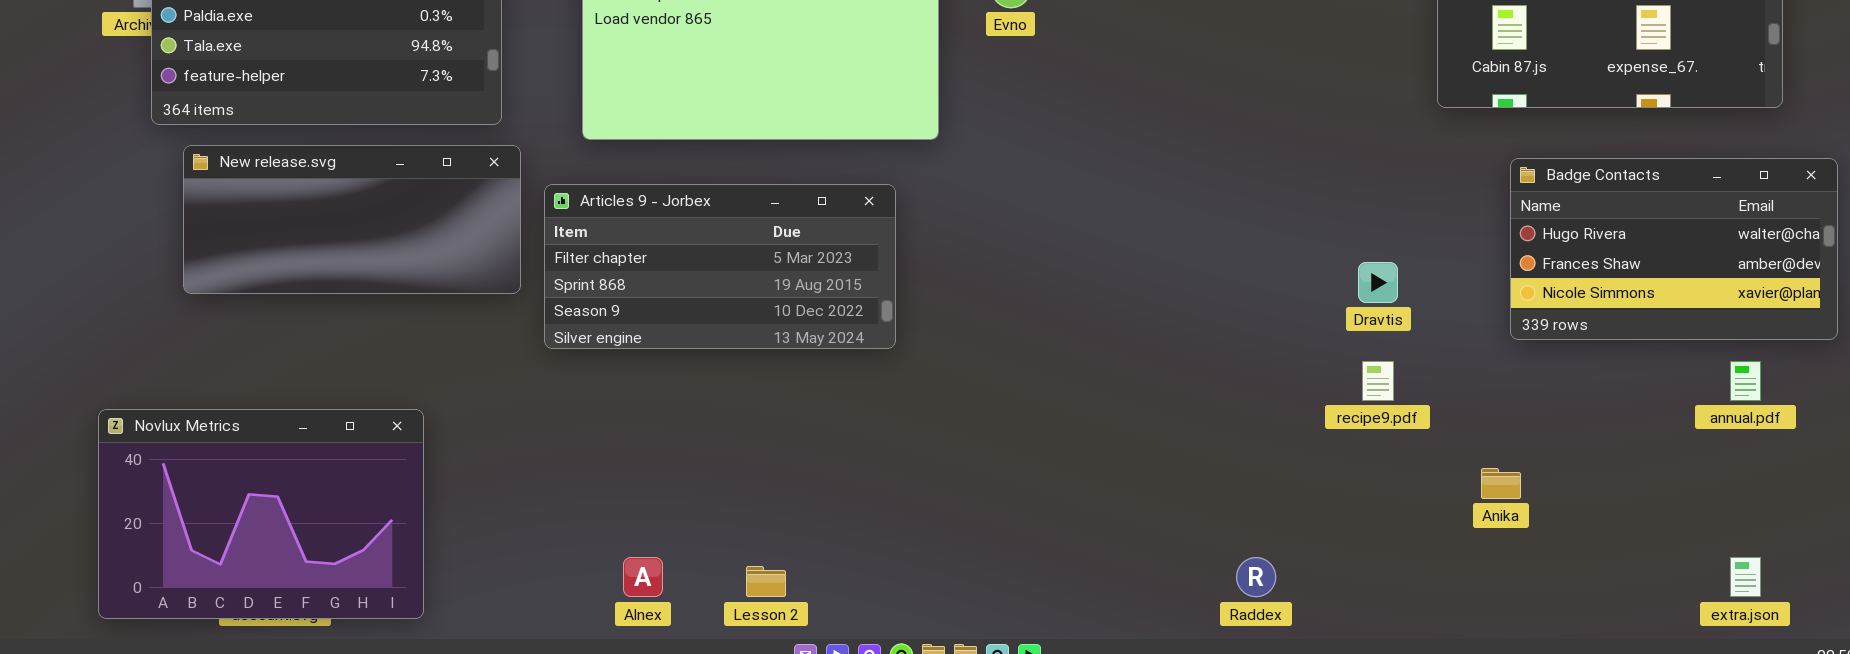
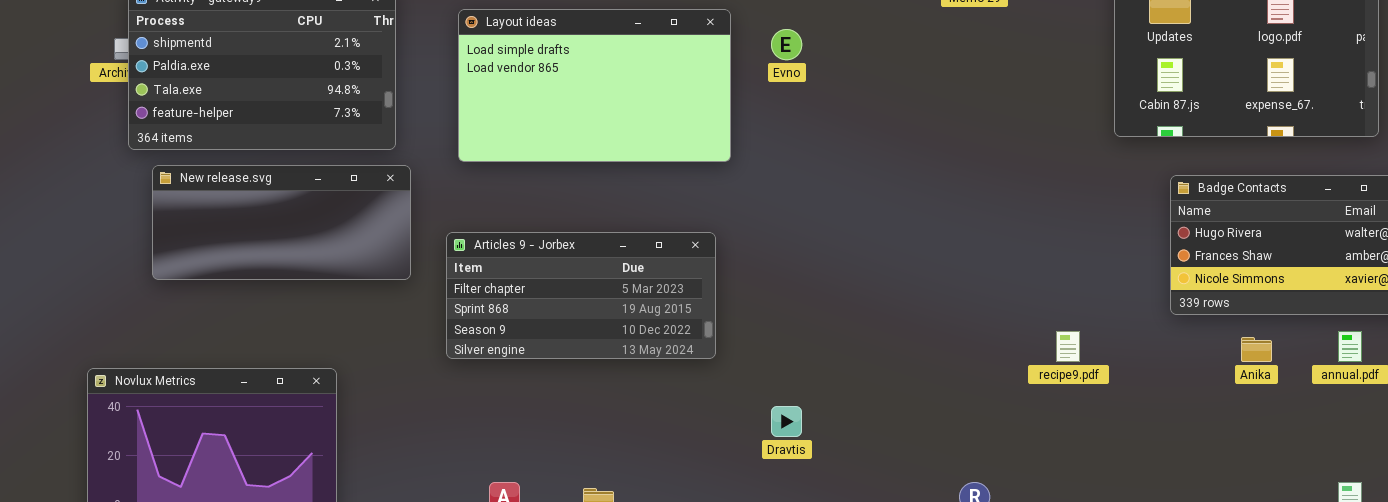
Articles 9 - Jorbex: [544,184,896,349] -> [446,232,716,359], moved
Dravtis: [1358,262,1398,303] -> [771,406,802,437], moved
Anika: [1481,468,1521,499] -> [1241,337,1272,362], moved

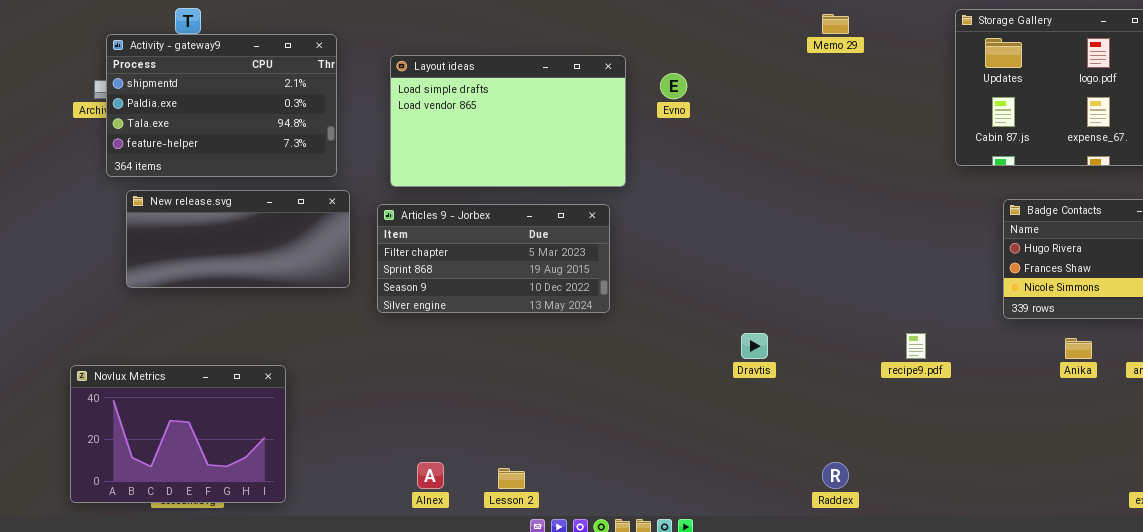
Articles 9 - Jorbex: [446,232,716,359] -> [377,204,610,313], moved
Dravtis: [771,406,802,437] -> [741,333,768,359], moved

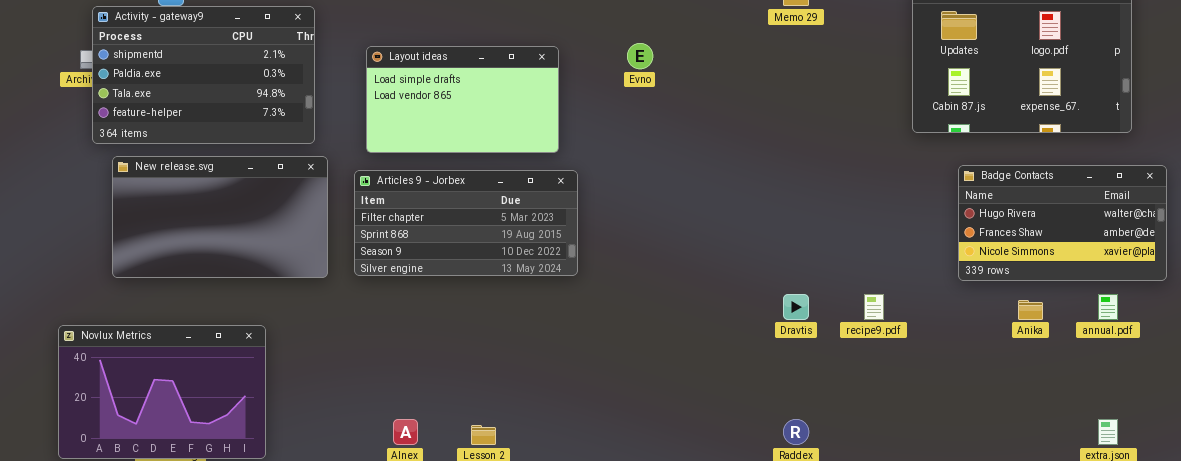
Layout ideas: [390,55,626,187] -> [366,46,559,153], resized
New release.svg: [126,190,350,288] -> [112,156,328,278], resized
Dravtis: [741,333,768,359] -> [783,294,809,320], moved

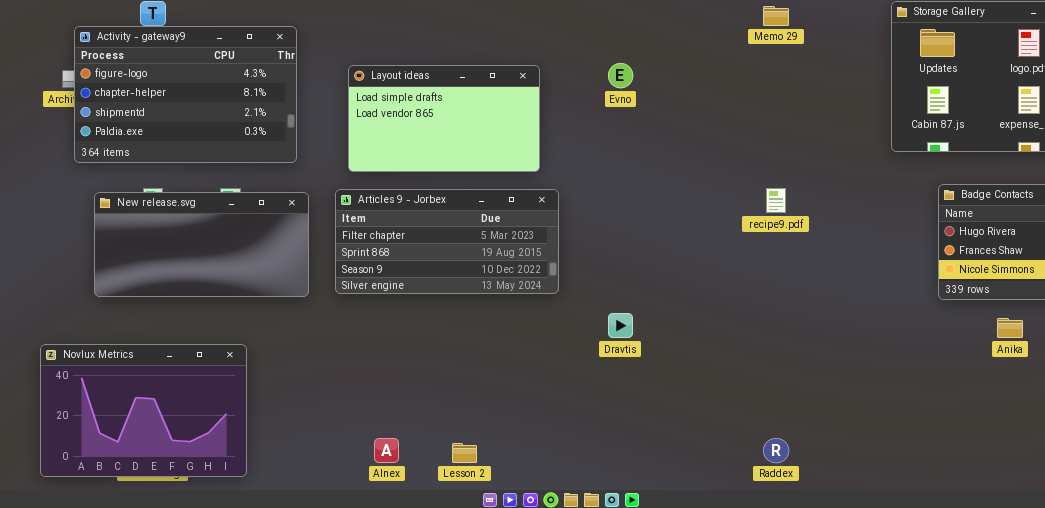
Activity - gateway9: [92,6,315,144] -> [74,26,297,163], scrolled up 2 rows
New release.svg: [112,156,328,278] -> [94,192,309,297], resized
Dravtis: [783,294,809,320] -> [608,313,633,338], moved
recipe9.pdf: [864,294,884,320] -> [766,188,786,213], moved

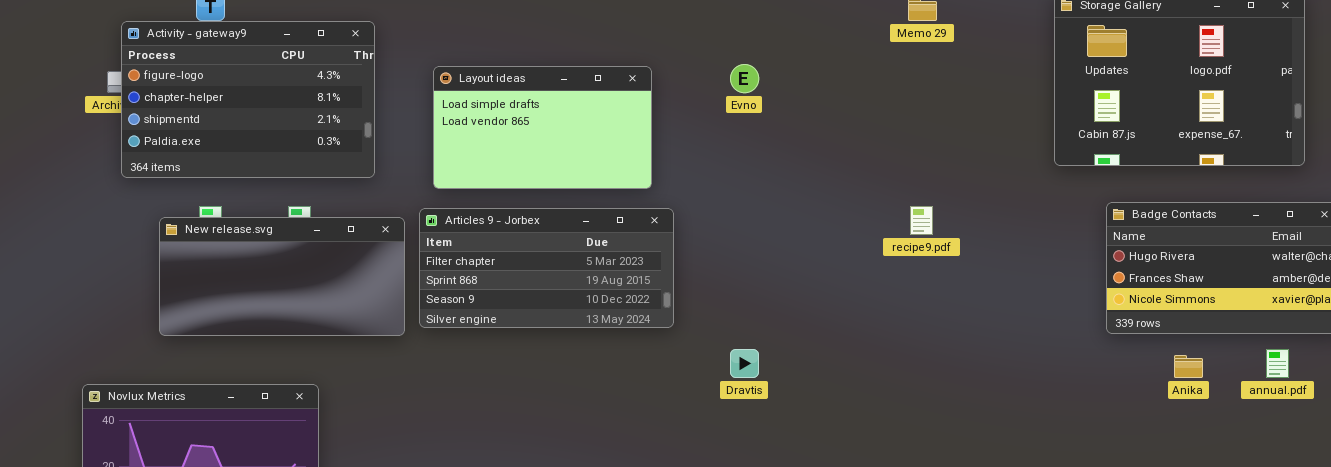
New release.svg: [94,192,309,297] -> [159,217,405,336], moved

